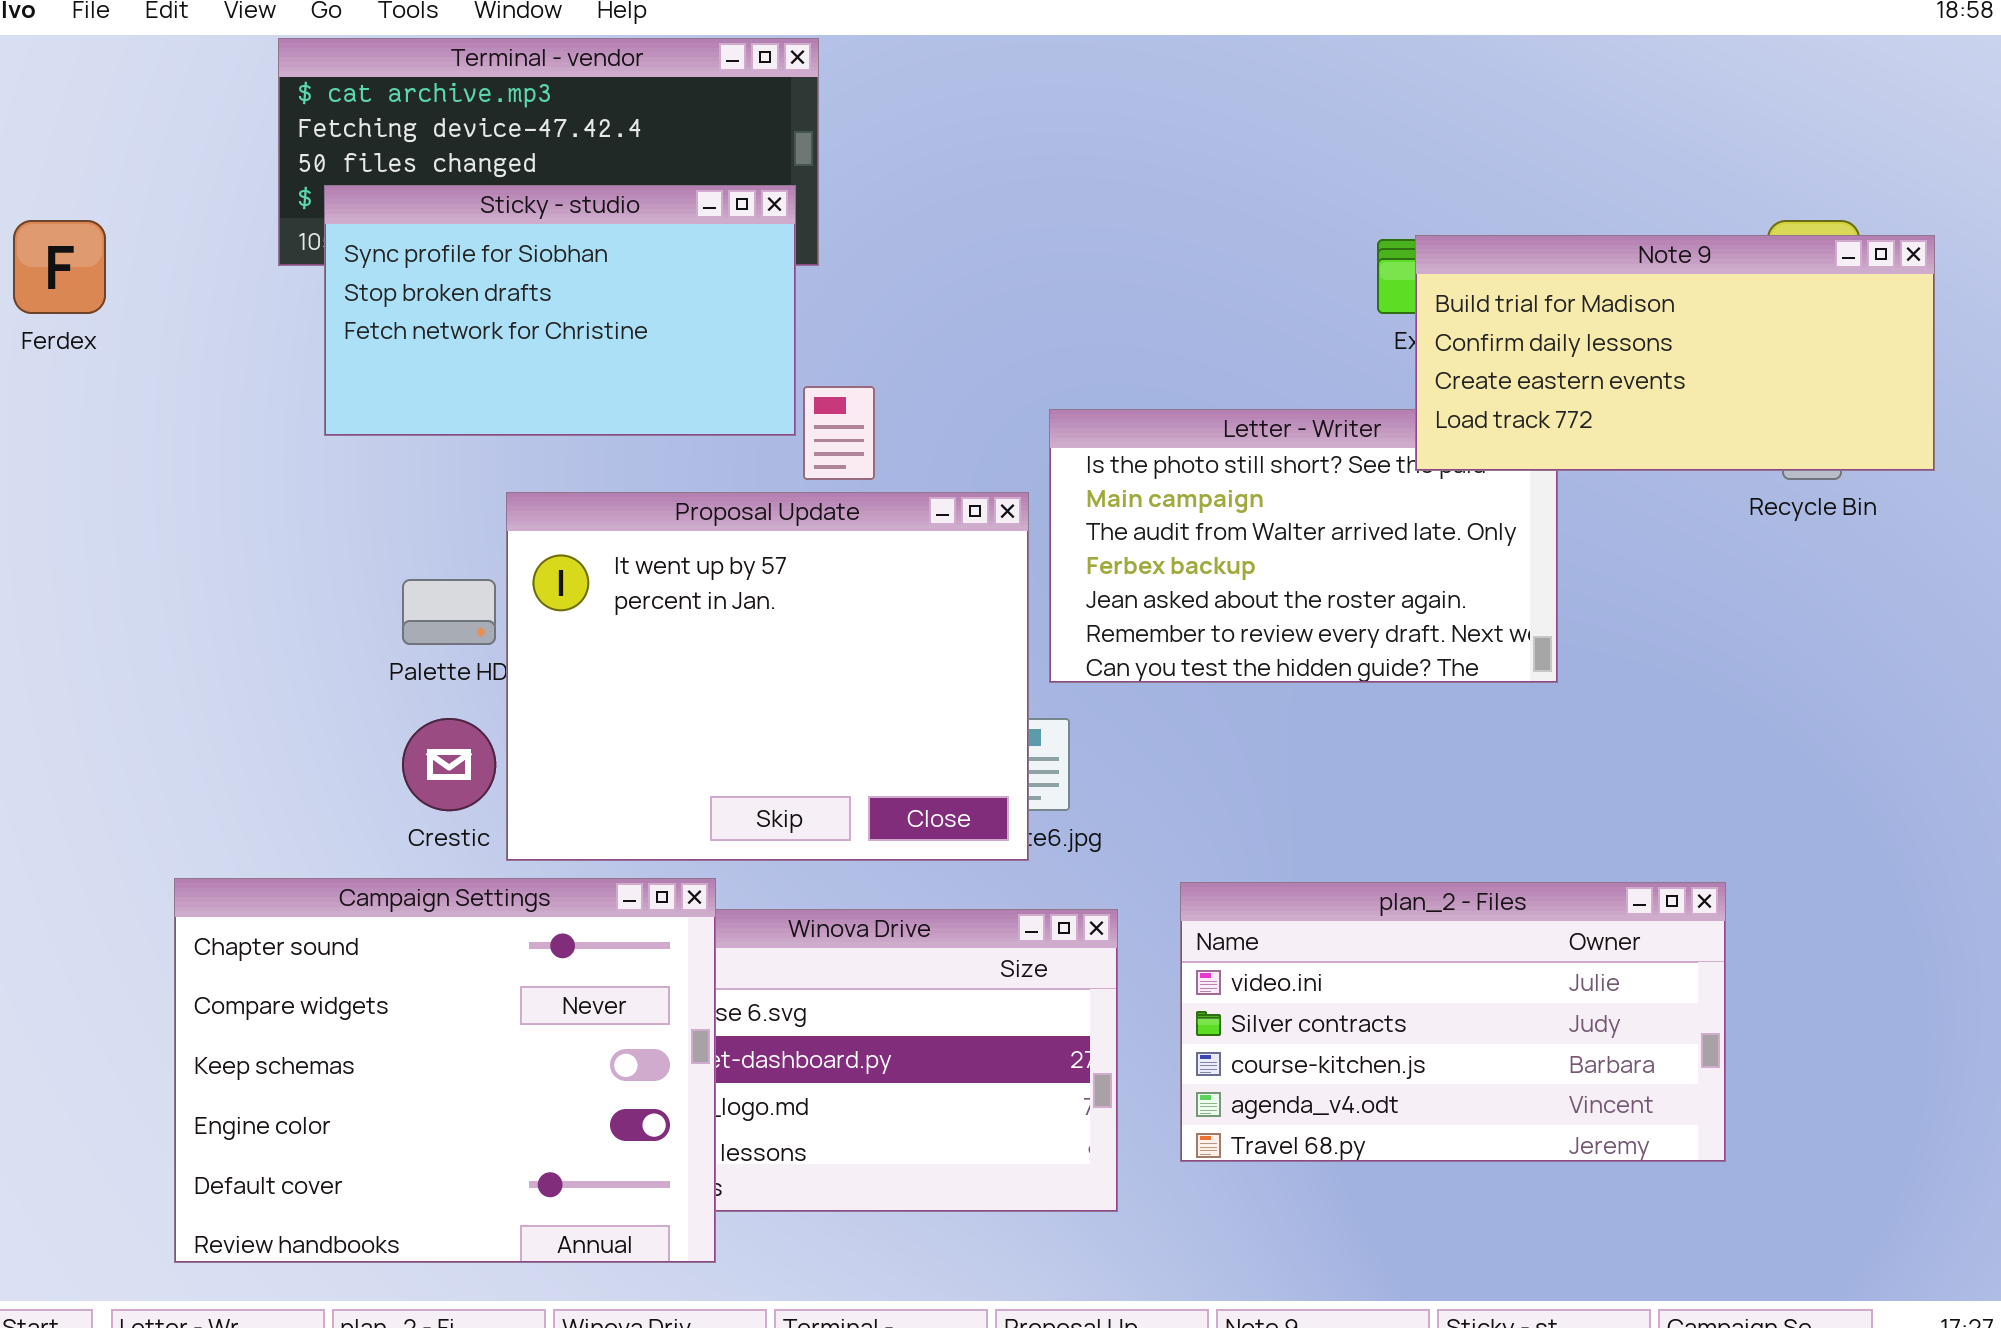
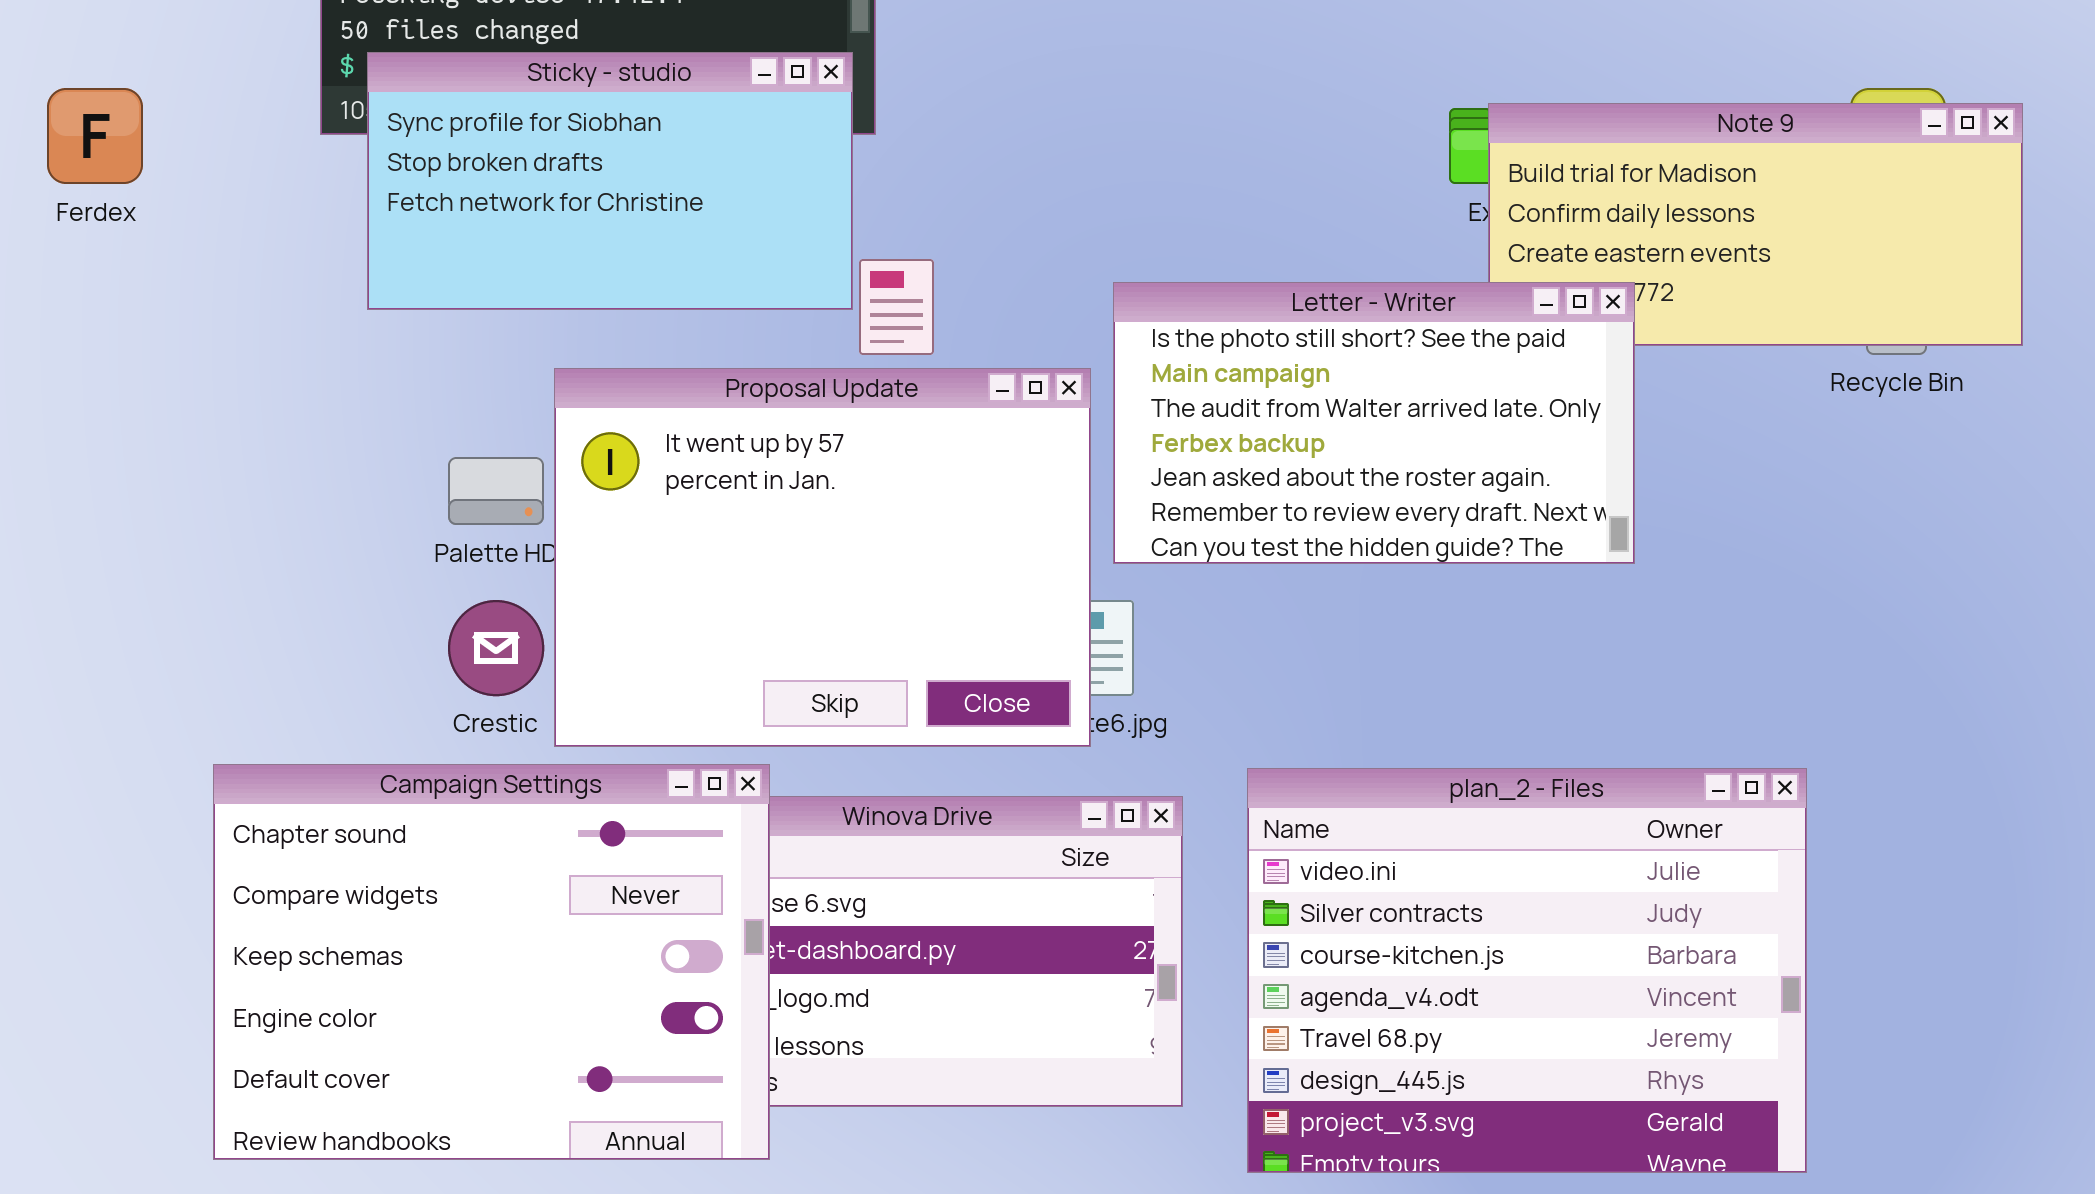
Letter - Writer: [1049,409,1558,683] -> [1113,282,1635,564], raised
plan_2 - Files: [1180,882,1726,1162] -> [1247,768,1807,1173], resized

